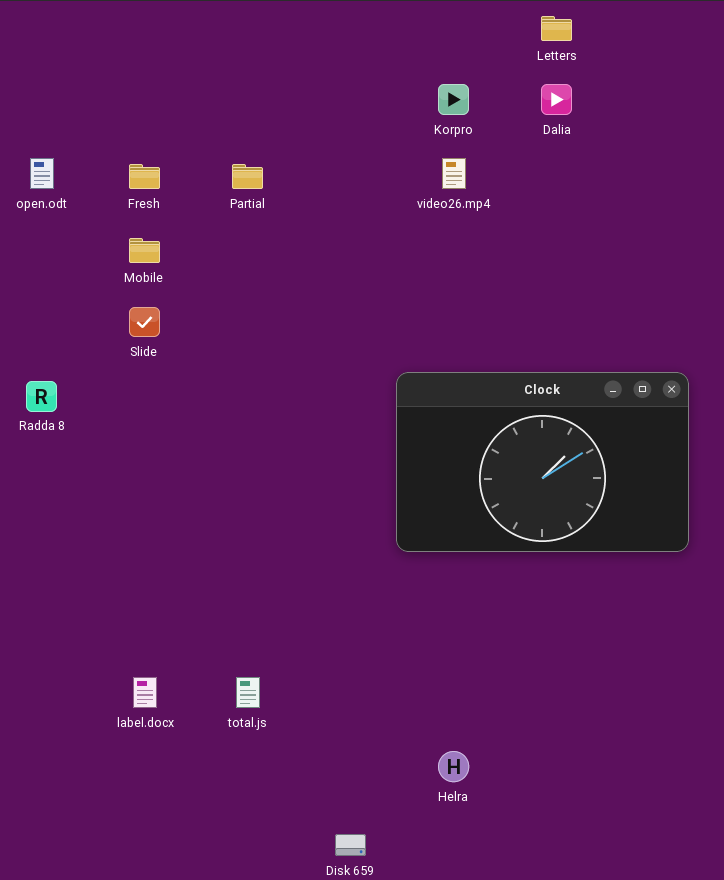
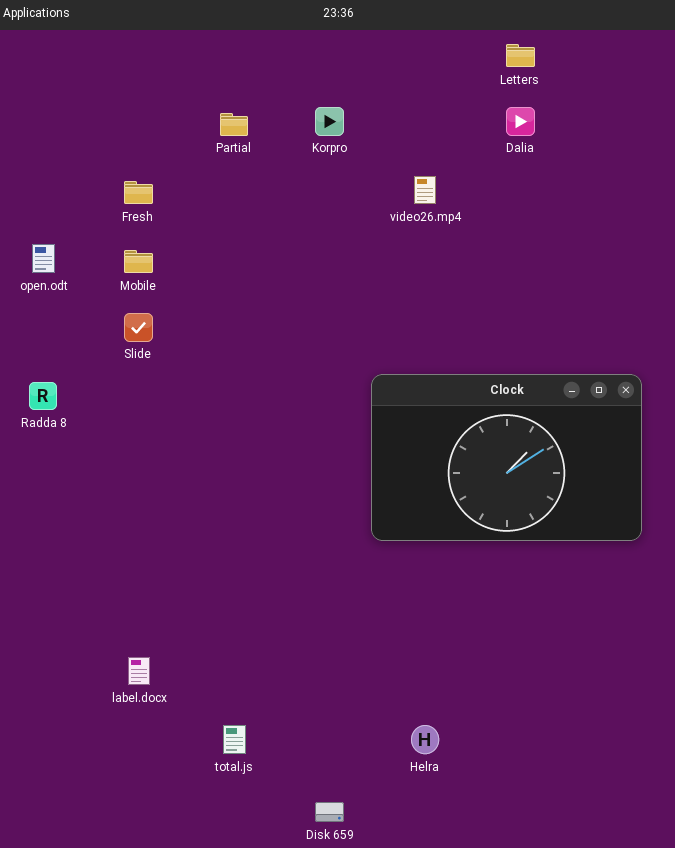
Korpro: [438,84,469,115] -> [315,107,344,136], moved
open.odt: [30,158,54,189] -> [32,244,55,273], moved
Partial: [232,164,263,189] -> [220,113,248,136], moved
total.js: [236,677,260,708] -> [223,725,246,754], moved

